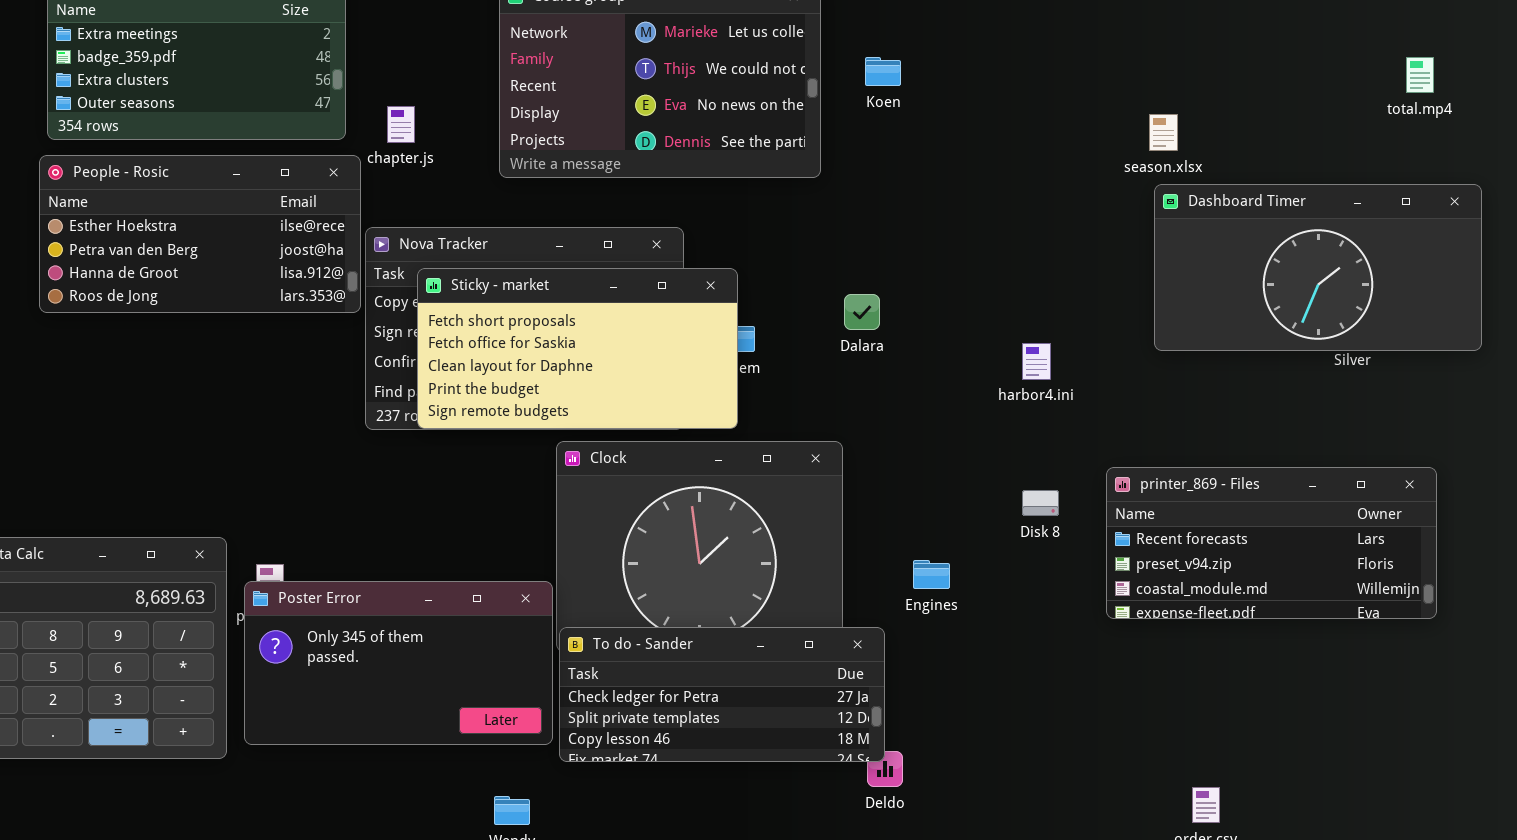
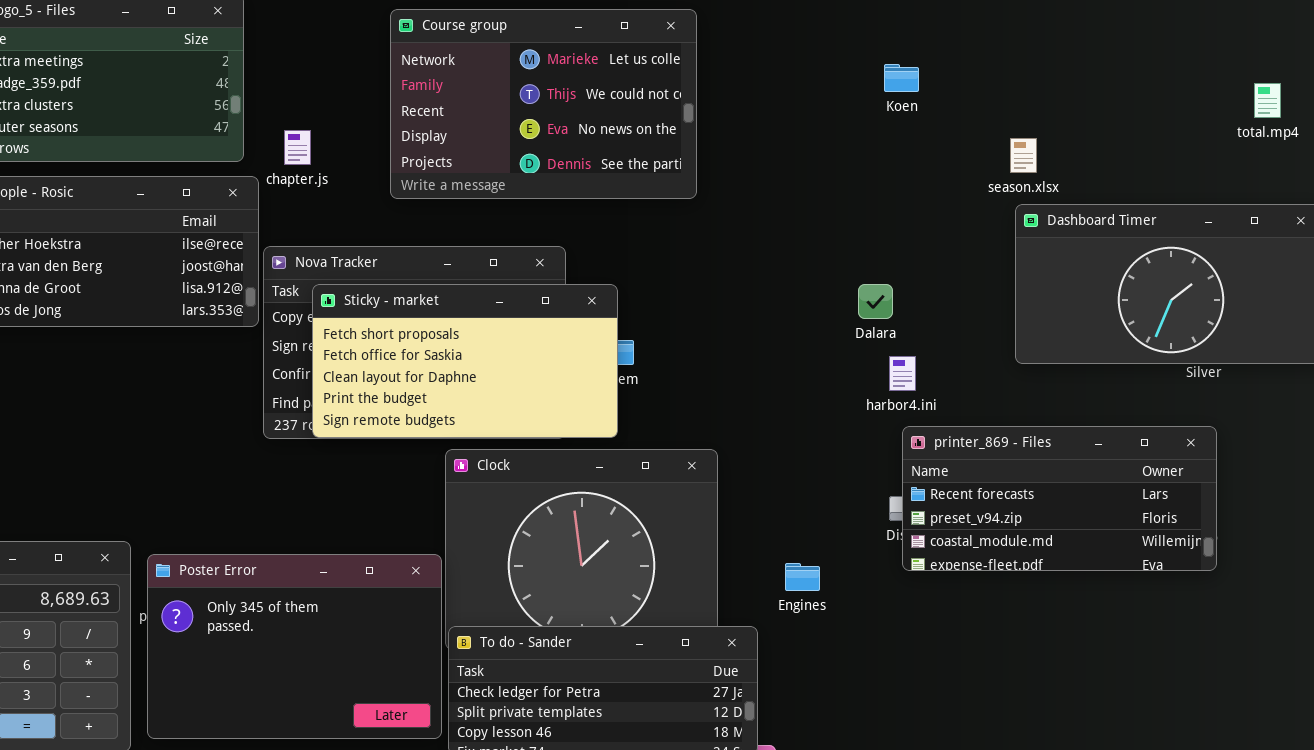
Koen: [865,57,901,86] -> [884,64,919,92], moved
Dalara: [844,294,880,330] -> [858,284,893,319], moved
printer_869 - Files: [1106,467,1437,619] -> [902,426,1217,571], moved
Poster Error: [244,581,553,745] -> [147,554,442,739], resized

